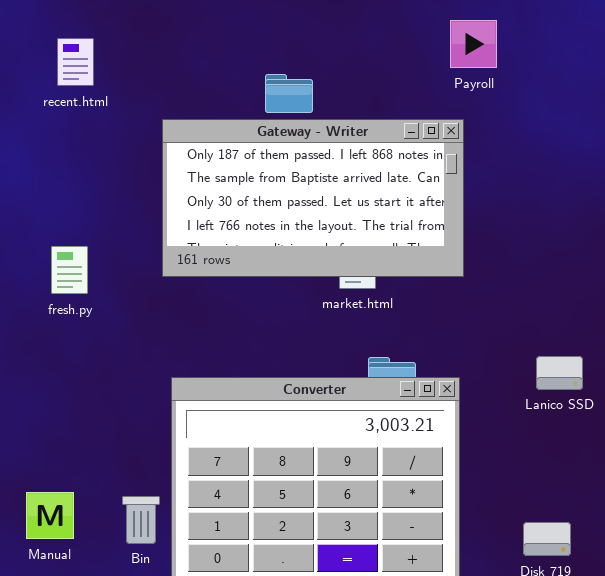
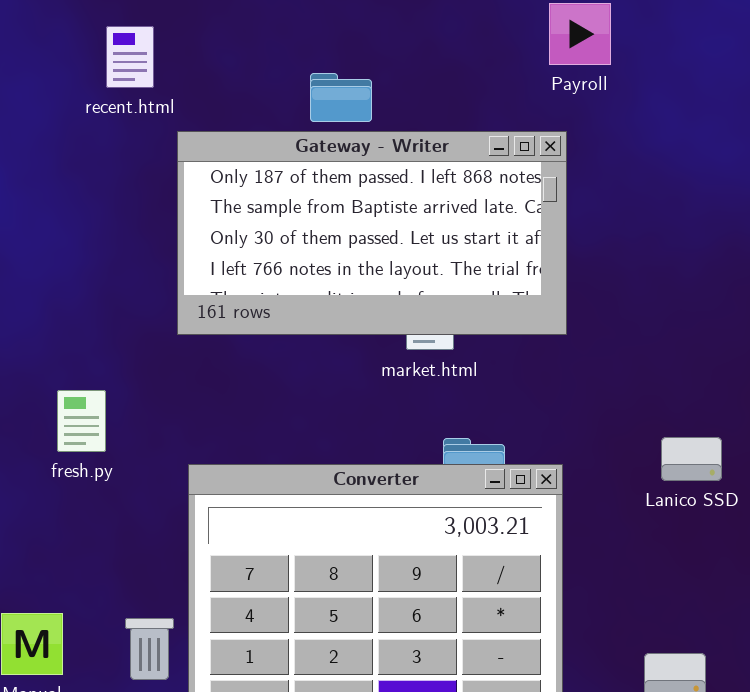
recent.html: [57,38,94,86] -> [106,26,154,88], moved
fresh.py: [51,246,88,294] -> [57,390,106,452], moved

